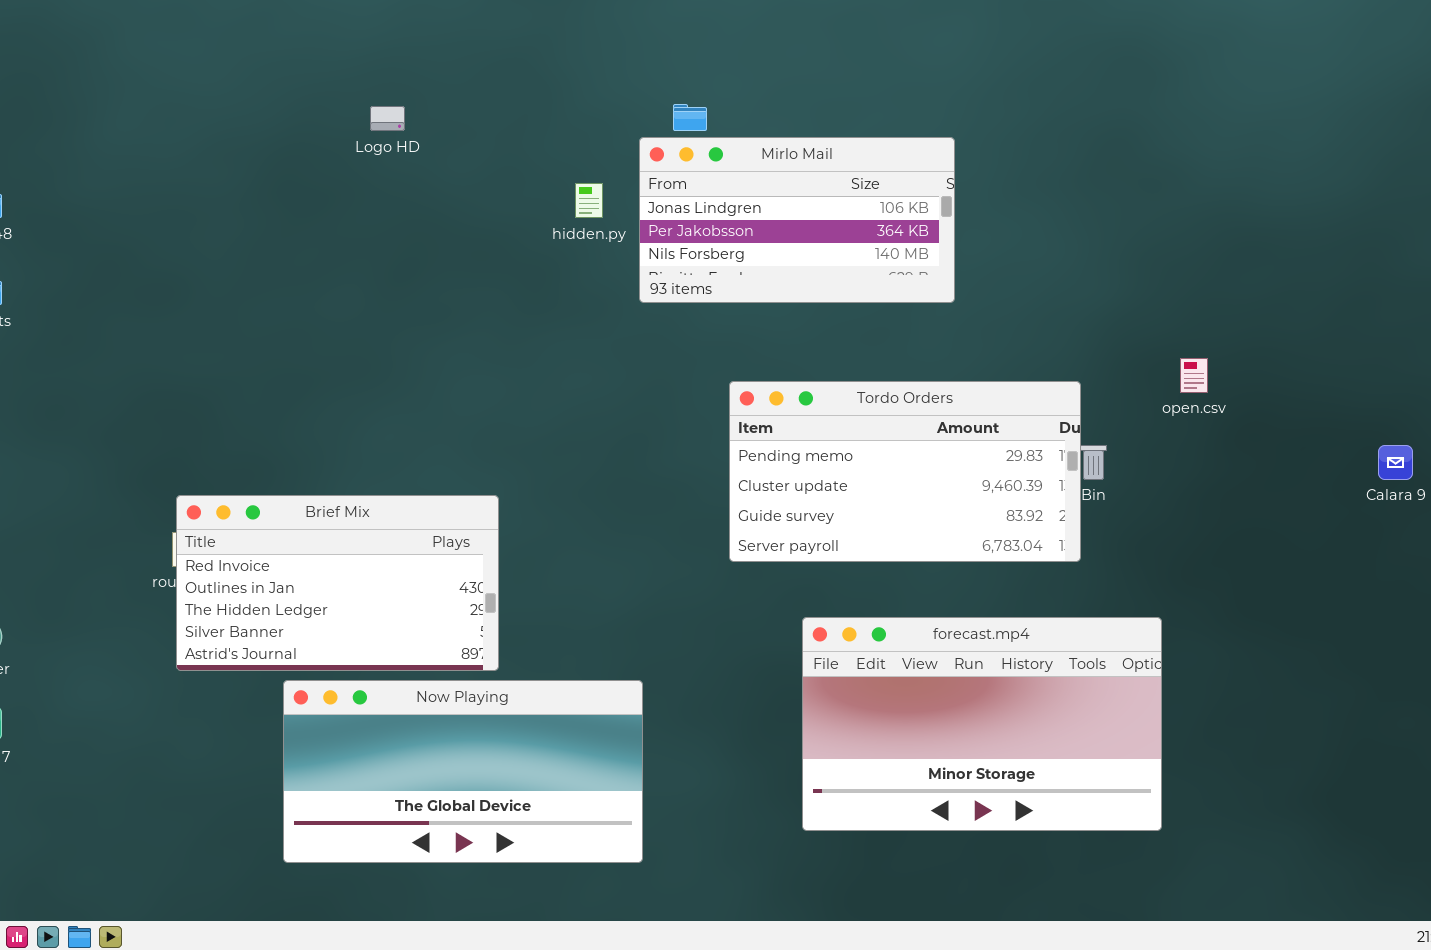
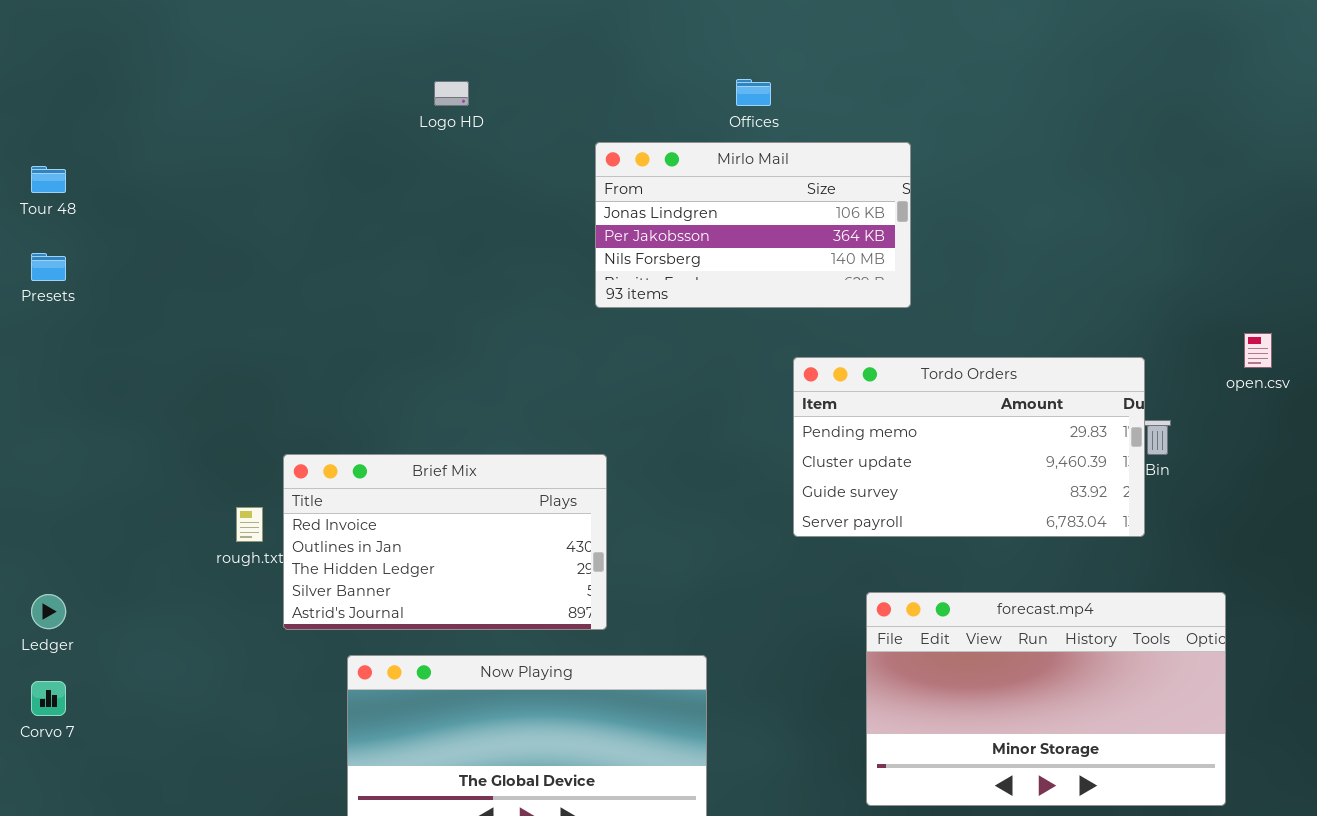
Mirlo Mail: [639,137,955,303] -> [595,142,911,308], moved
Brief Mix: [176,495,499,671] -> [283,454,607,630], moved

